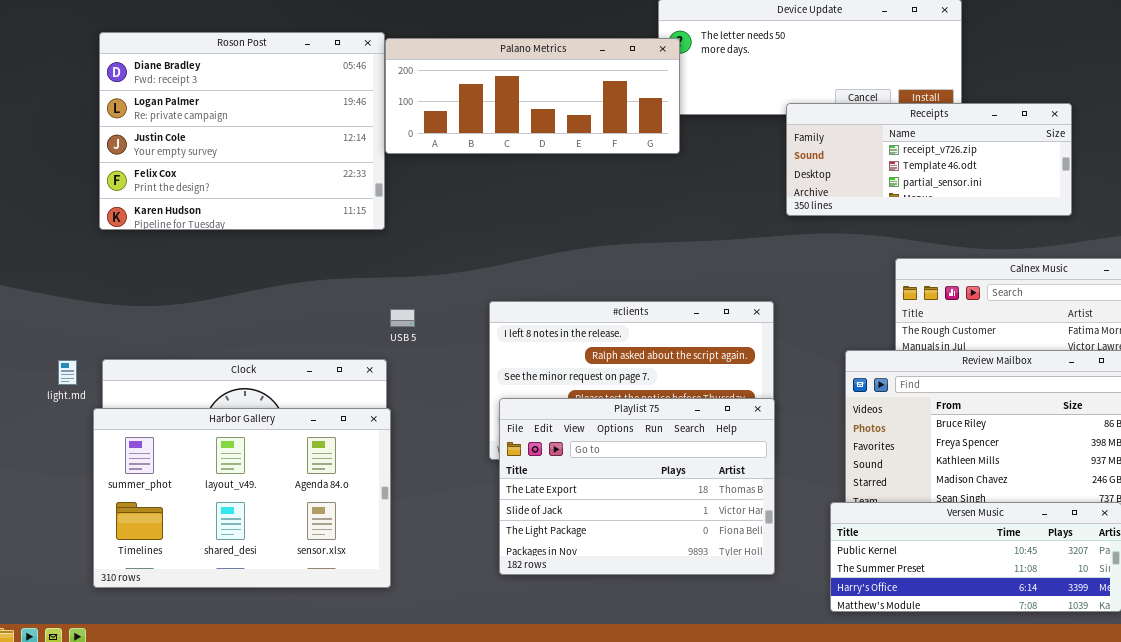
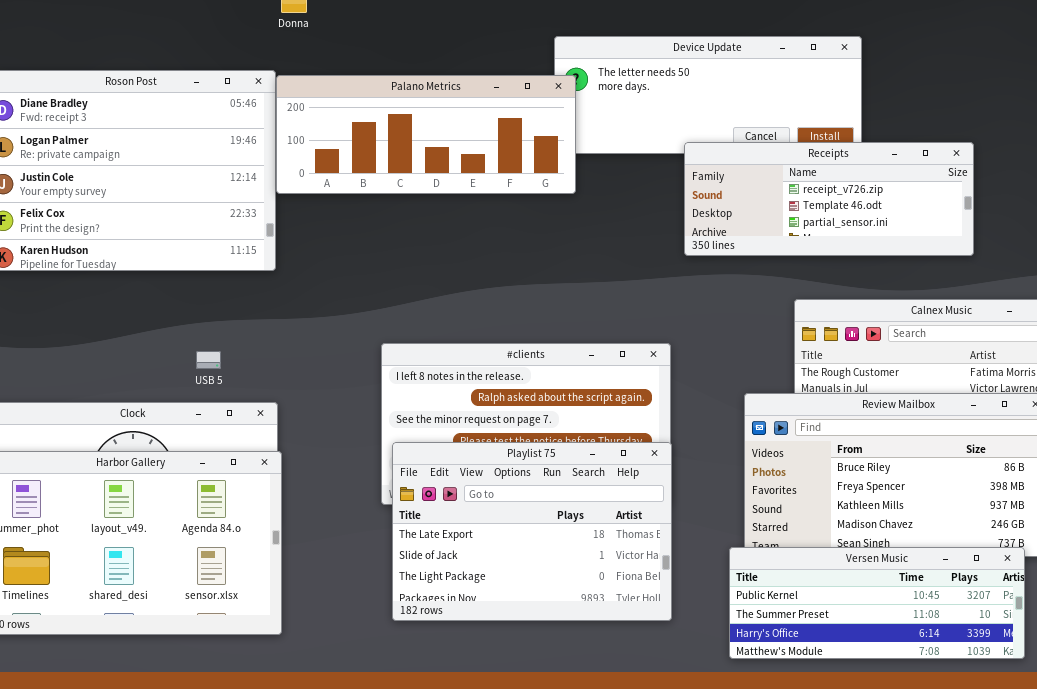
USB 5: [390,309,415,327] -> [196,351,221,369], moved

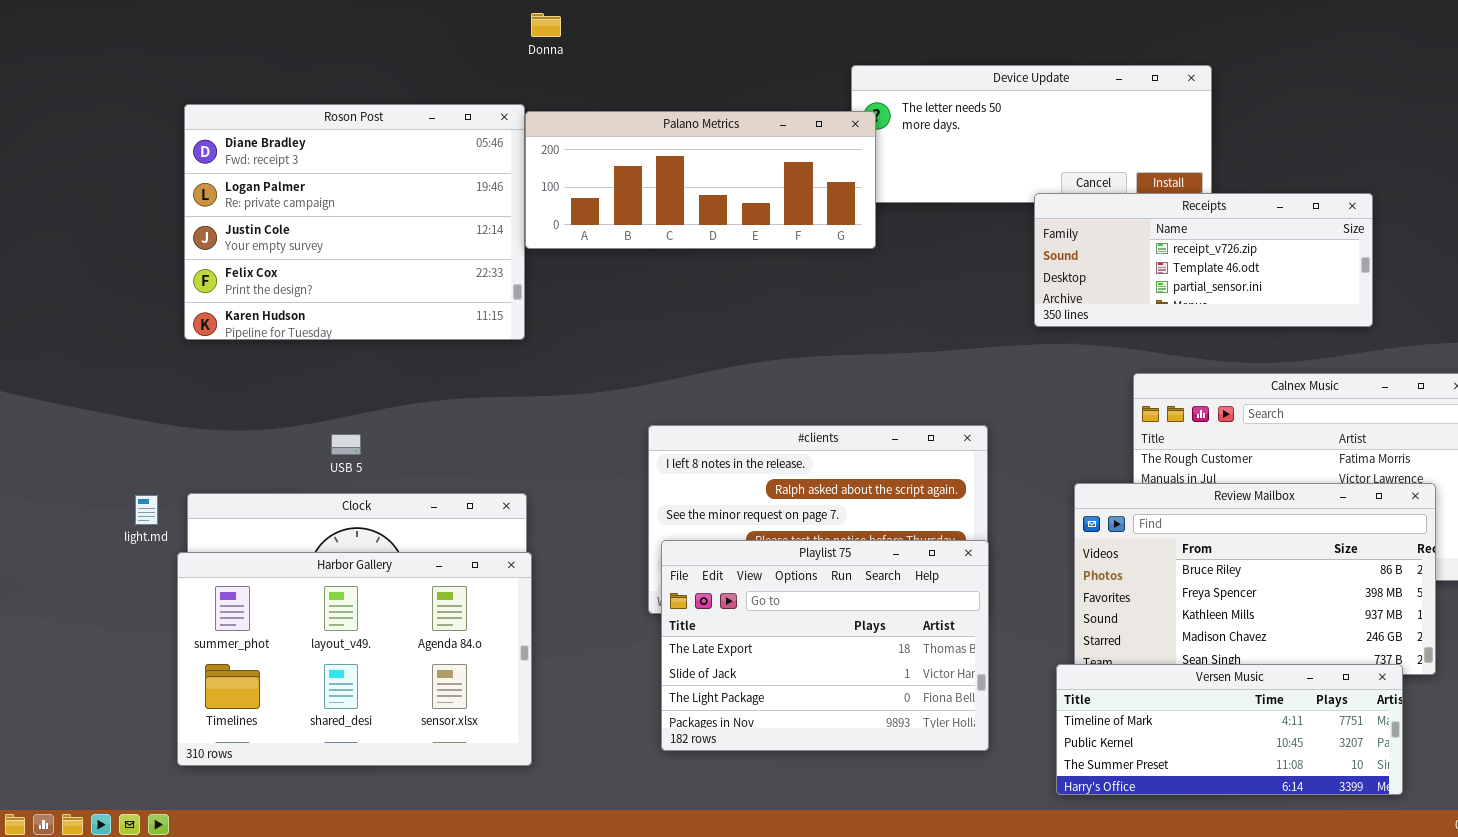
Receipts: [684,142,974,256] -> [1034,193,1373,327], moved
USB 5: [196,351,221,369] -> [331,434,361,455], moved
Versen Music: [729,547,1025,659] -> [1056,664,1403,795], scrolled up 1 row

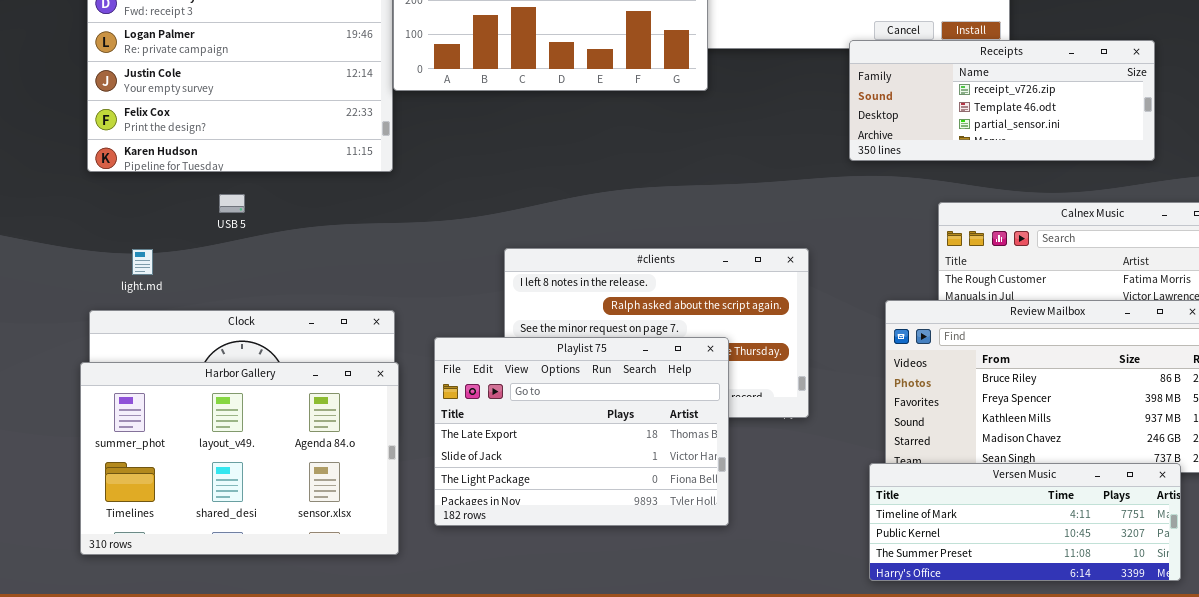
USB 5: [331,434,361,455] -> [219,194,245,213], moved
light.md: [135,495,158,525] -> [132,249,153,275], moved
Playlist 75: [661,540,989,751] -> [434,337,729,526], moved

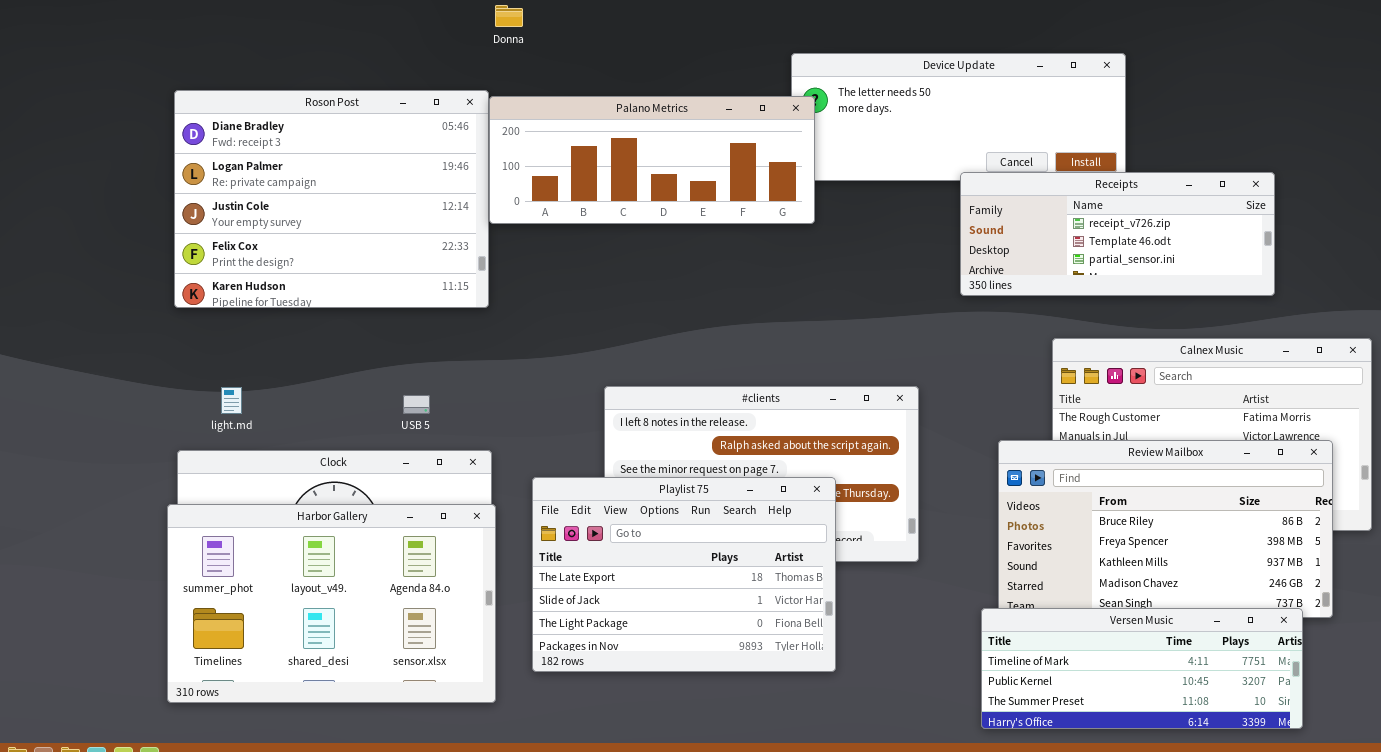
USB 5: [219,194,245,213] -> [403,395,430,414], moved

